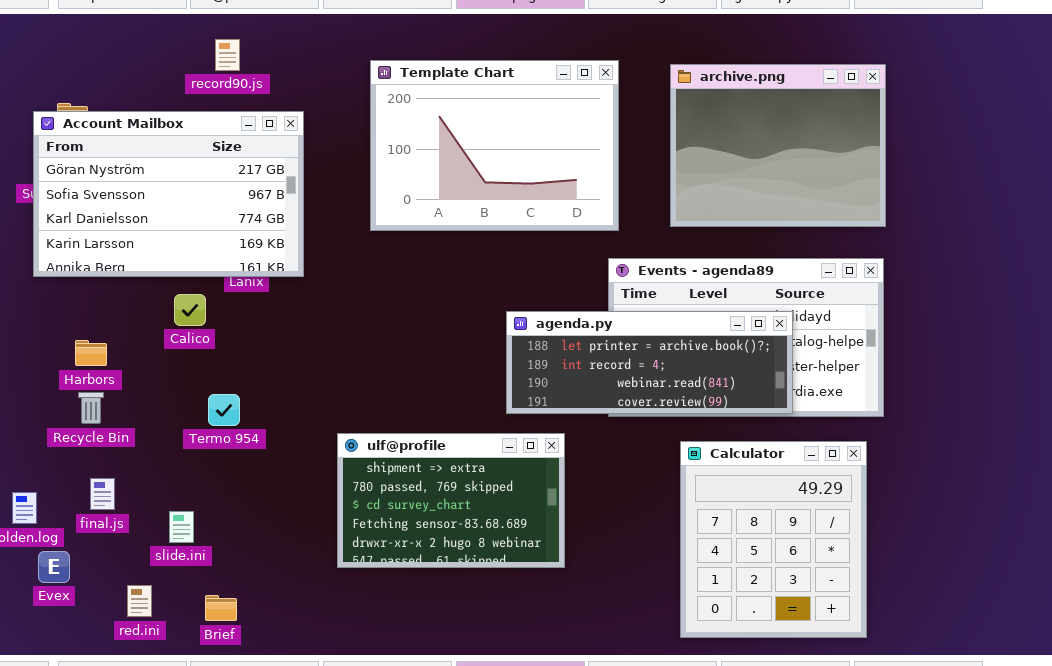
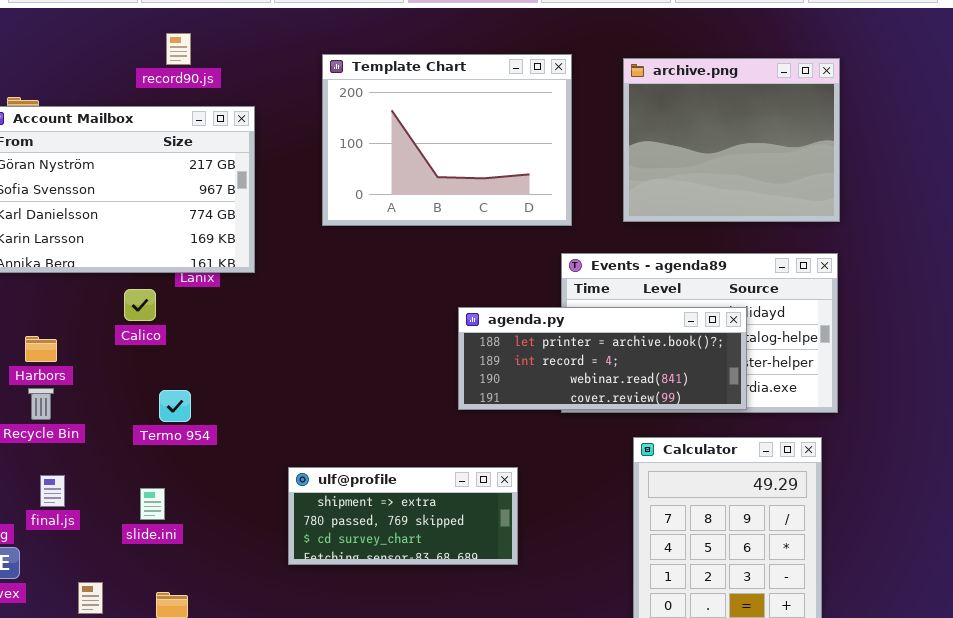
ulf@profile: [337,433,565,568] -> [288,467,518,565], resized
slide.ini: [169,511,194,543] -> [140,488,165,520], moved

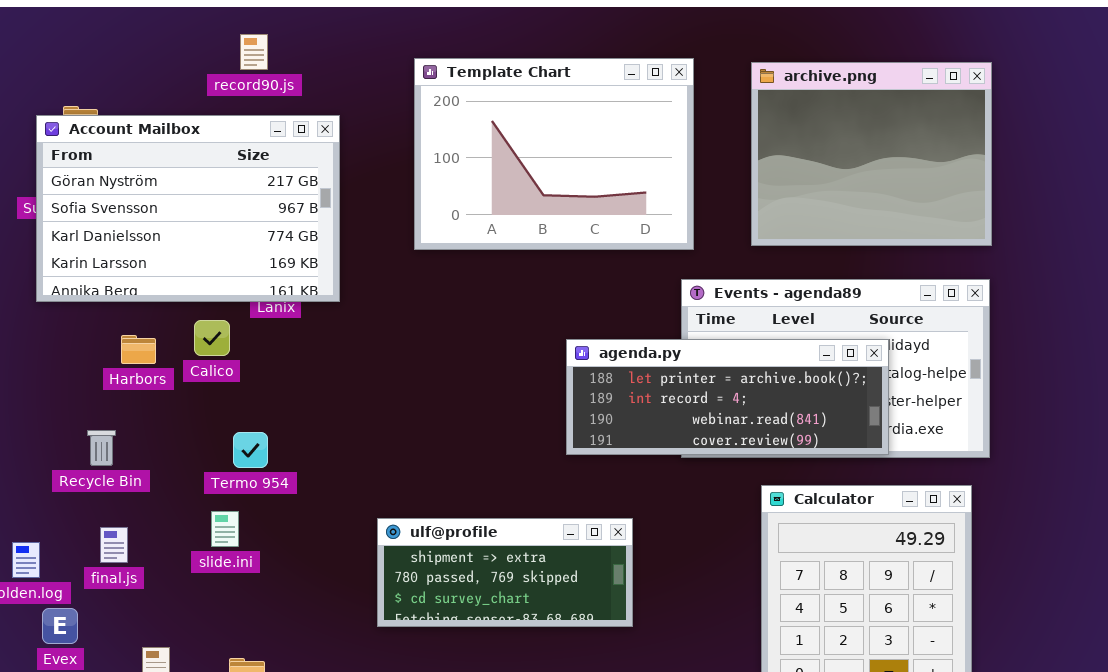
Harbors: [25,336,57,362] -> [121,335,156,364], moved
slide.ini: [140,488,165,520] -> [211,511,239,547], moved

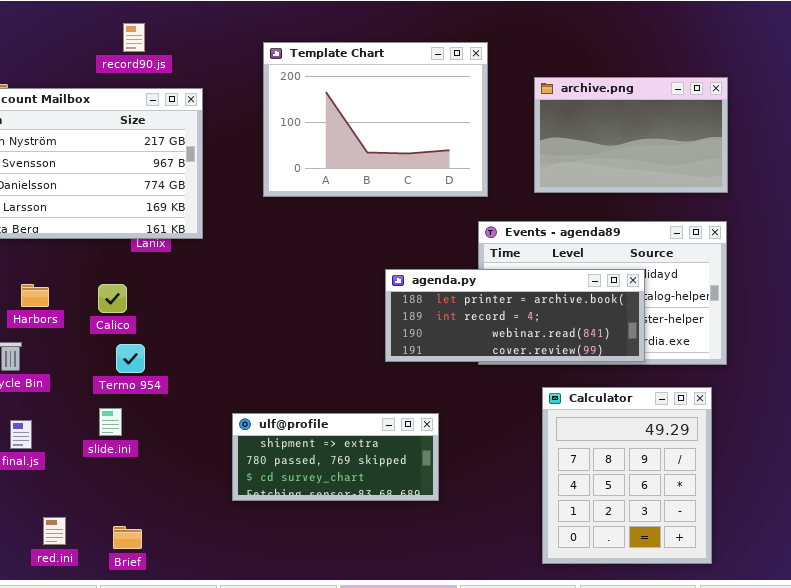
archive.png: [751,62,992,246] -> [534,77,728,193], resized
Calico: [194,320,230,356] -> [98,284,127,313], moved
Harbors: [121,335,156,364] -> [21,284,49,307], moved

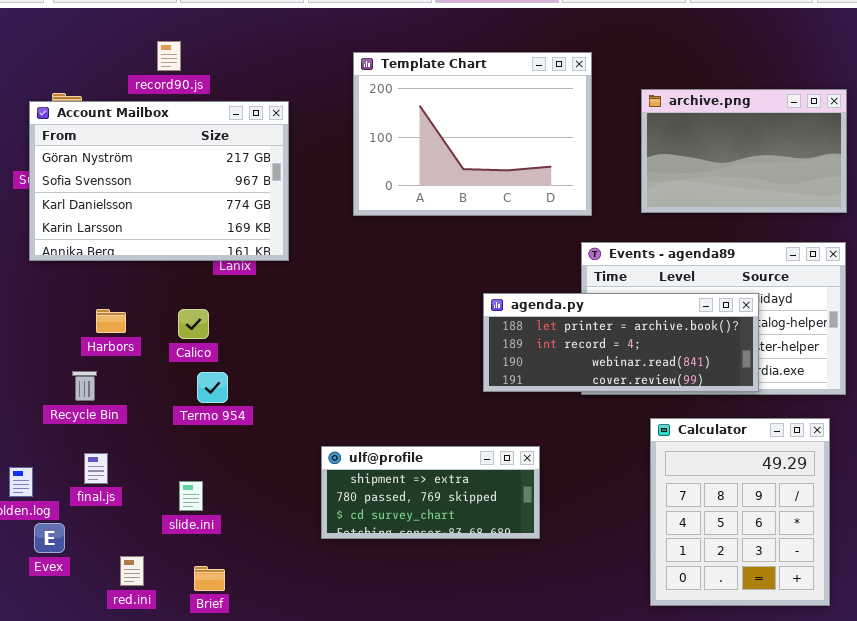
record90.js: [123,23,145,52] -> [157,41,181,71], moved
slide.ini: [99,408,122,436] -> [179,481,203,511], moved

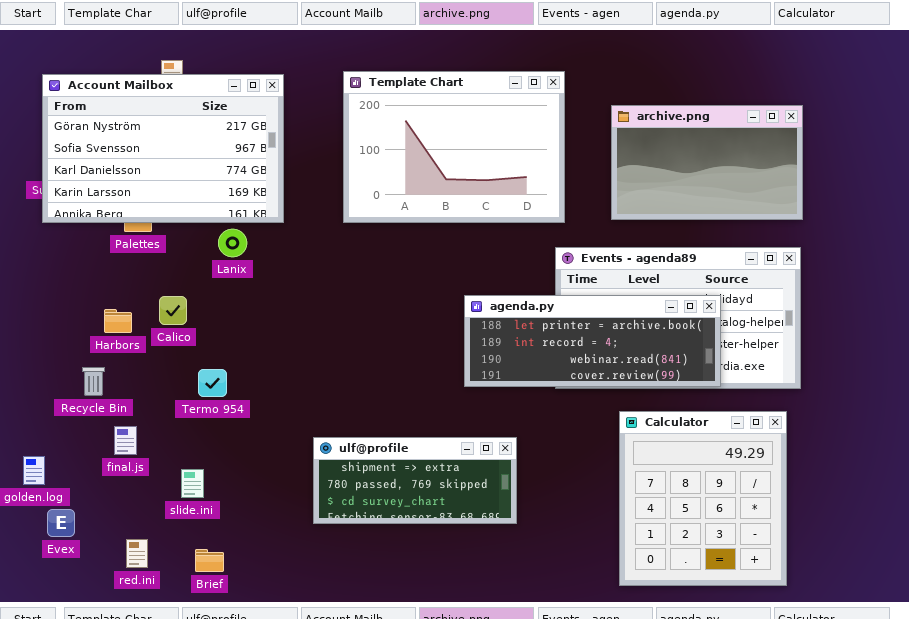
Account Mailbox: [29,101,289,261] -> [42,74,284,223], moved
Calico: [178,309,209,339] -> [159,296,187,325], moved
final.js: [84,453,108,484] -> [114,426,137,455], moved

